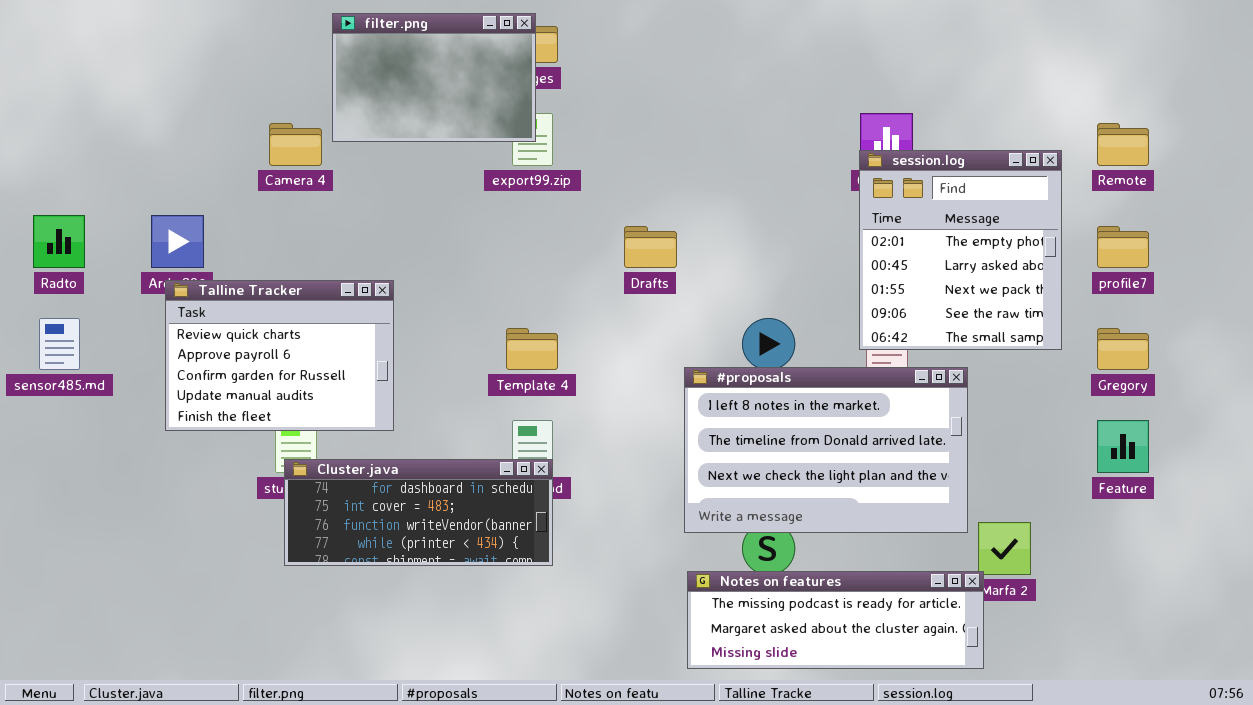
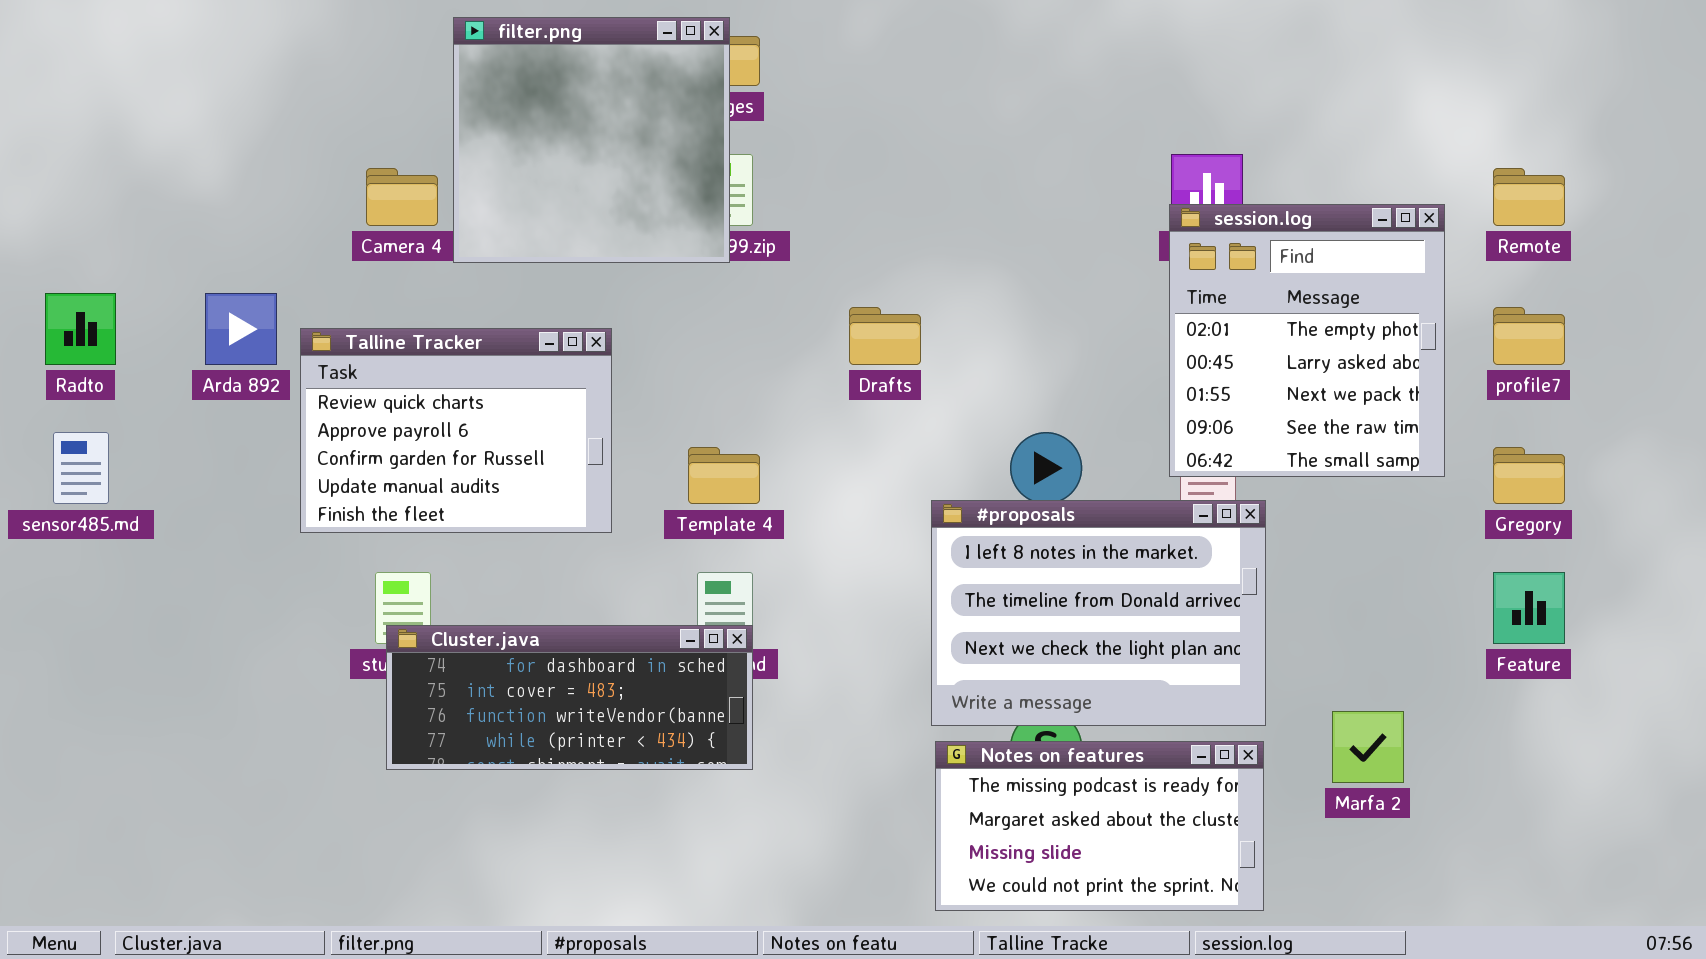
filter.png: [332,13,536,142] -> [453,17,730,263], resized
Talline Tracker: [165,280,394,431] -> [300,328,612,533], moved
#proposals: [684,367,968,533] -> [931,500,1266,726], resized
Notes on features: [687,571,984,669] -> [935,741,1264,911], resized

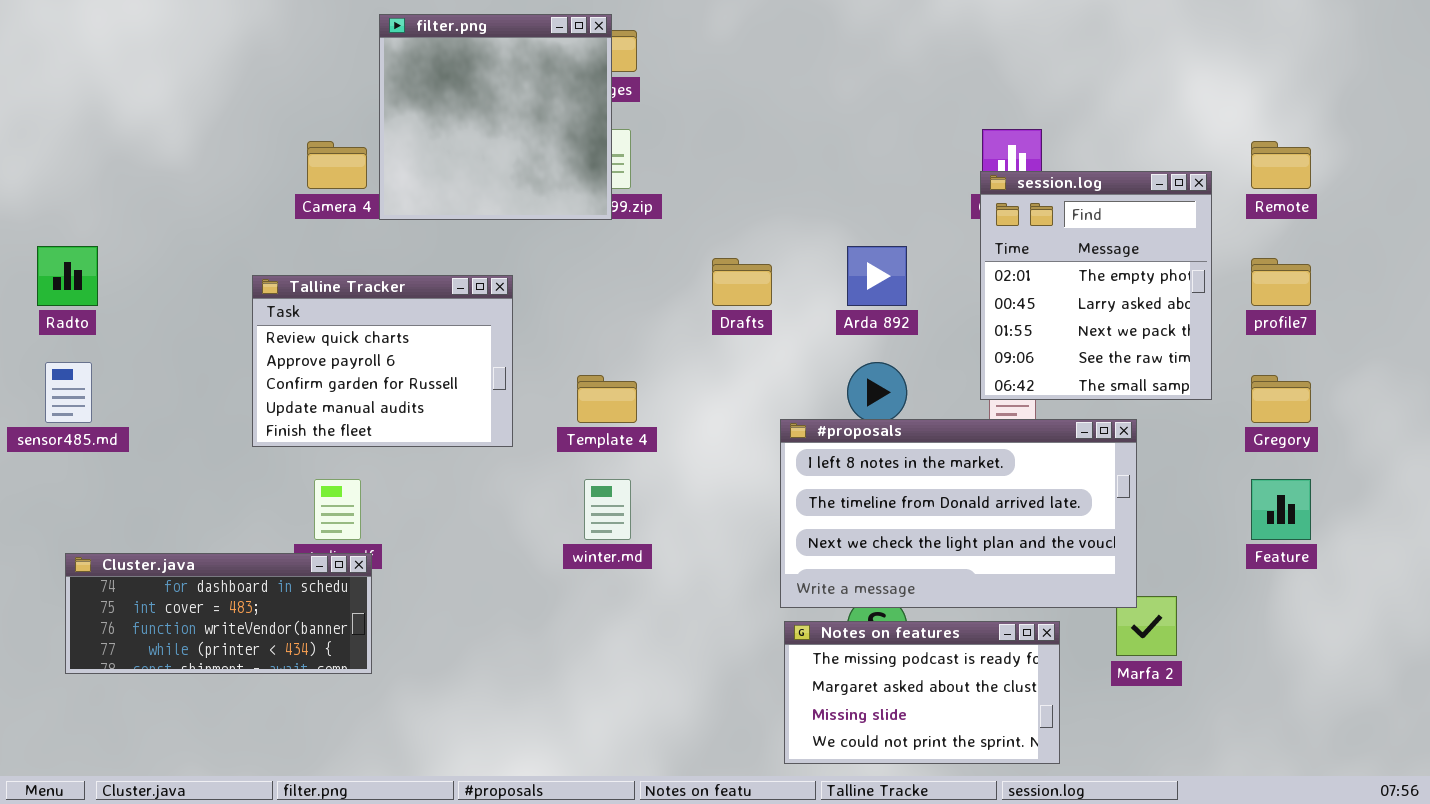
Arda 892: [205,293,277,365] -> [847,246,907,306], moved
#proposals: [931,500,1266,726] -> [780,419,1137,608], resized
Cluster.java: [386,625,753,770] -> [65,553,372,674], moved

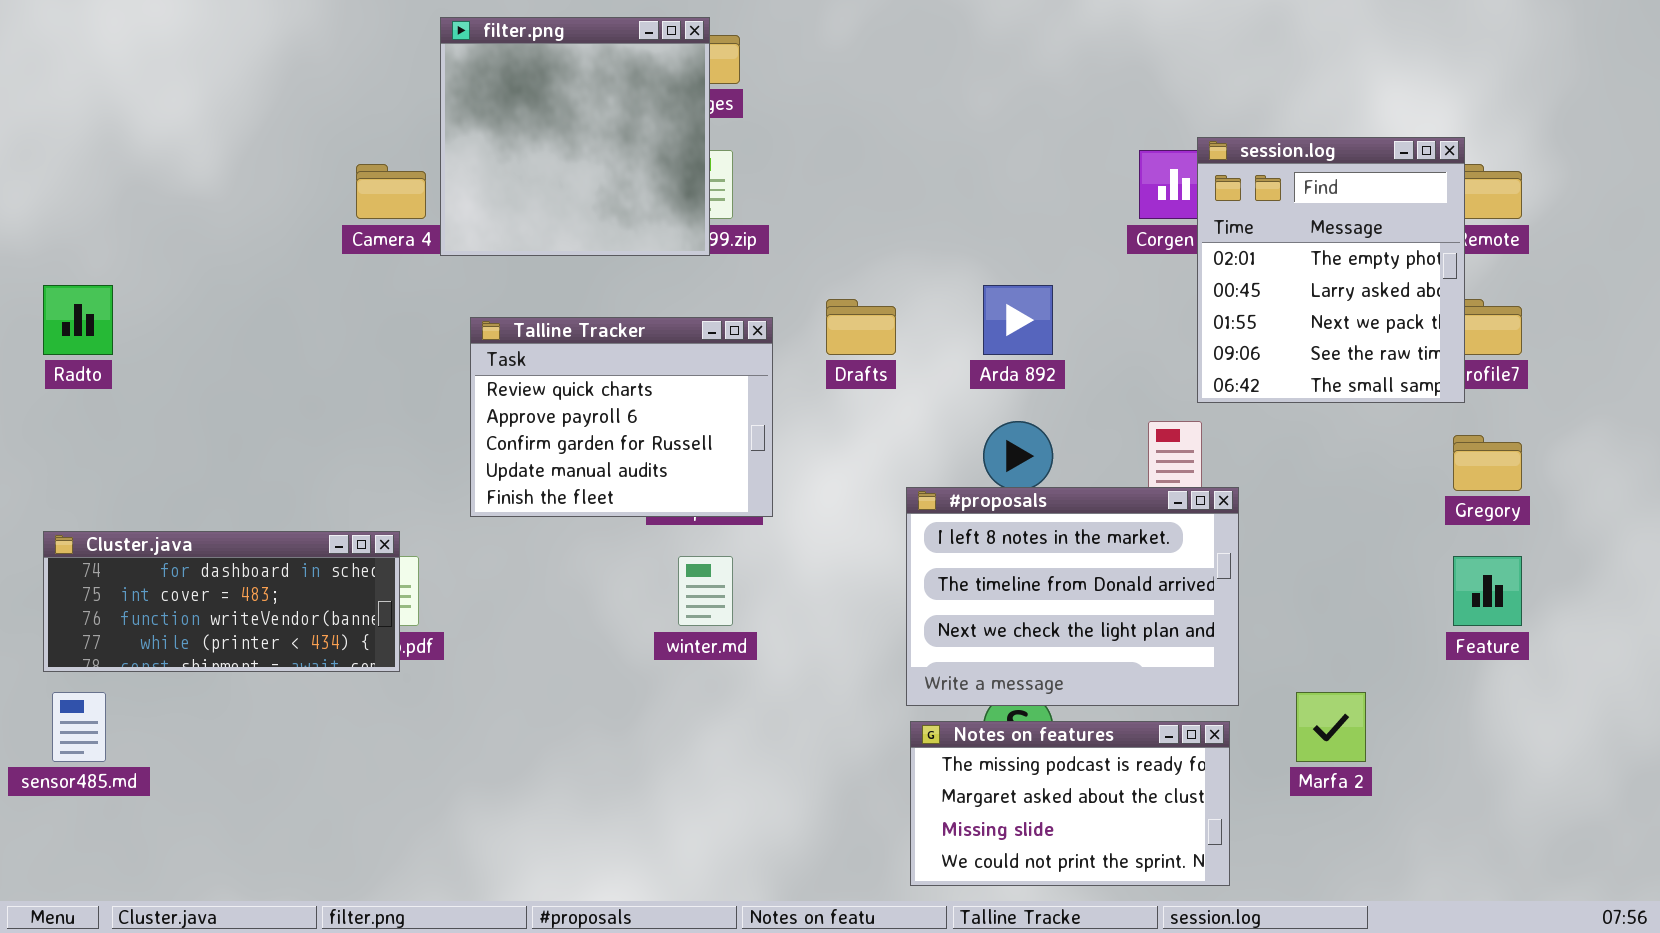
session.log: [980,171,1212,400] -> [1197,137,1465,403], moved
Talline Tracker: [252,275,513,447] -> [470,317,773,517], moved
sensor485.md: [45,362,92,423] -> [52,692,106,762], moved
#proposals: [780,419,1137,608] -> [906,487,1239,706], resized
Cluster.java: [65,553,372,674] -> [43,531,400,672], moved

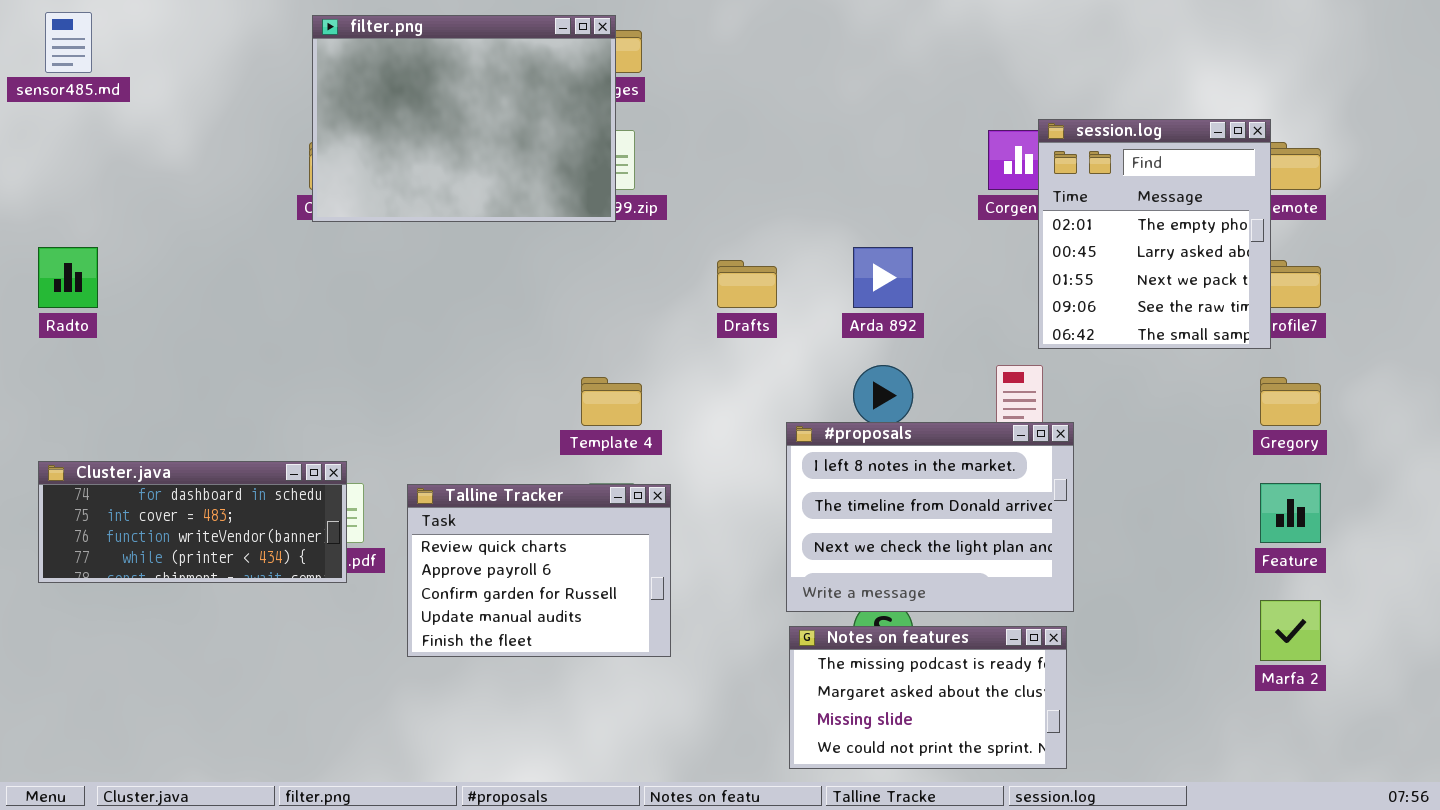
filter.png: [440,17,710,256] -> [312,15,616,222], resized
Talline Tracker: [470,317,773,517] -> [407,484,671,657], moved
sensor485.md: [52,692,106,762] -> [45,12,92,73], moved
Marfa 2: [1296,692,1366,762] -> [1260,600,1321,661], moved

